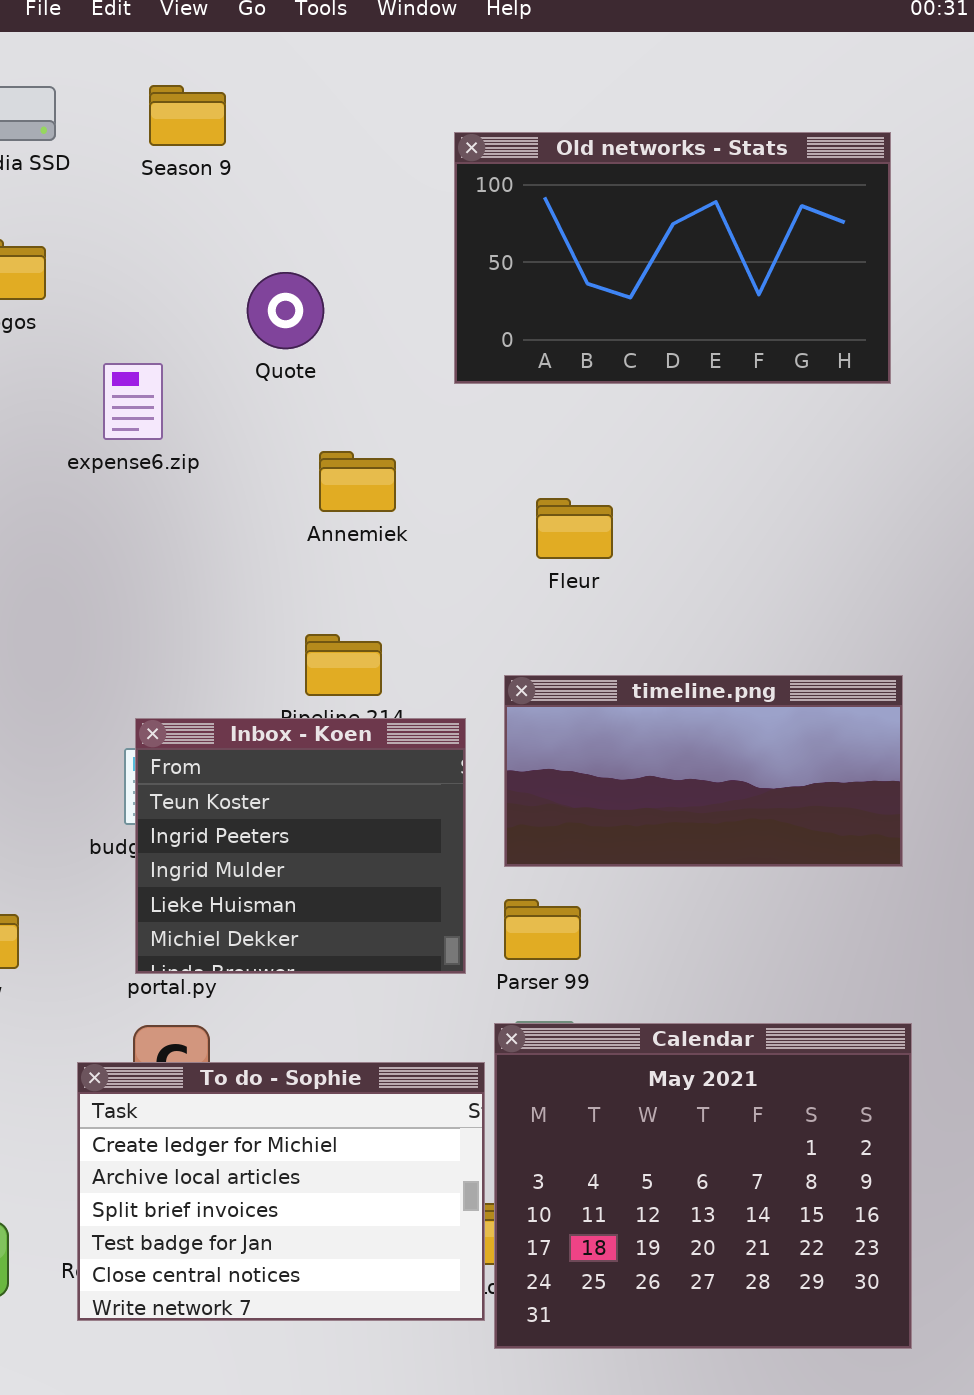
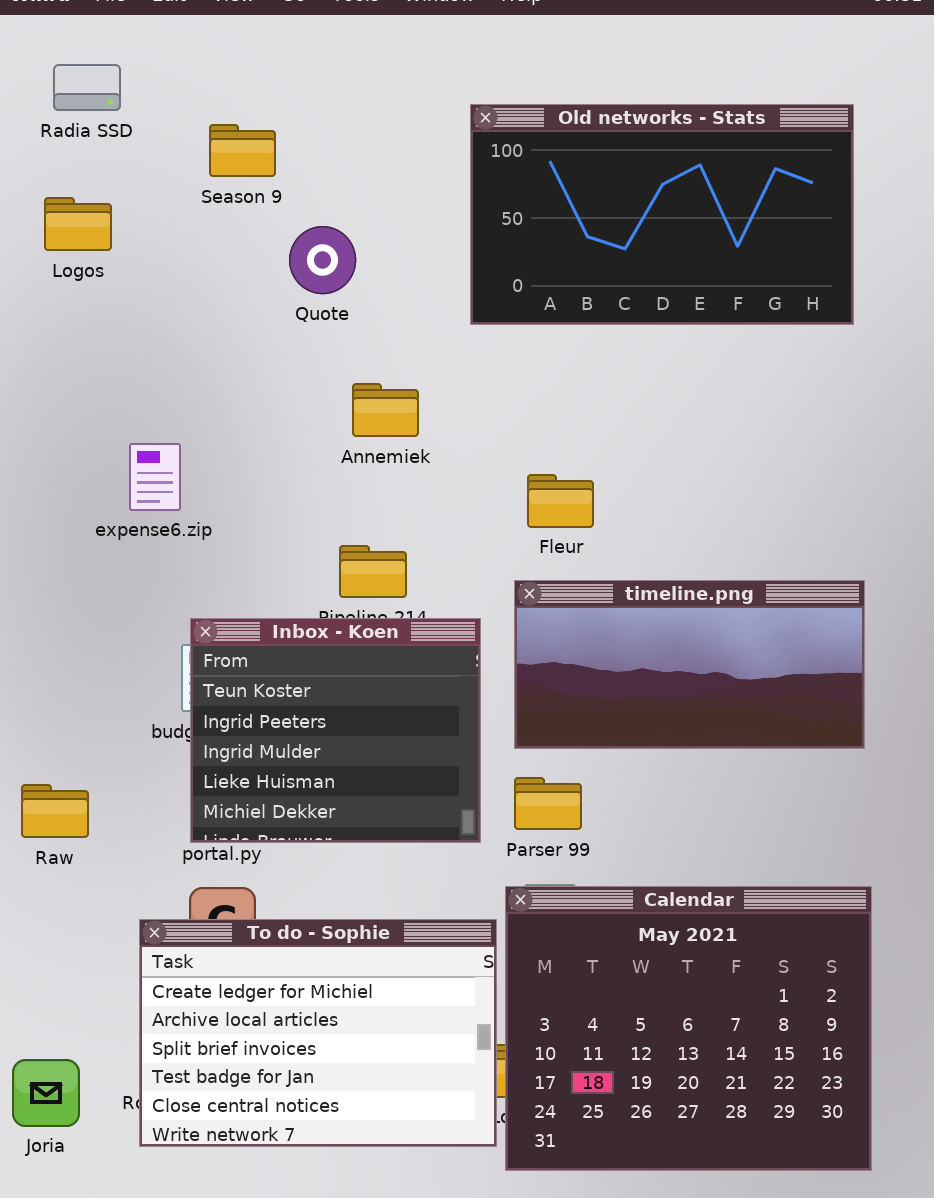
Season 9: [149,85,226,146] -> [209,124,276,177], moved
expense6.zip: [103,363,163,440] -> [129,443,181,511], moved
Fleur: [536,498,613,559] -> [527,474,594,528], moved

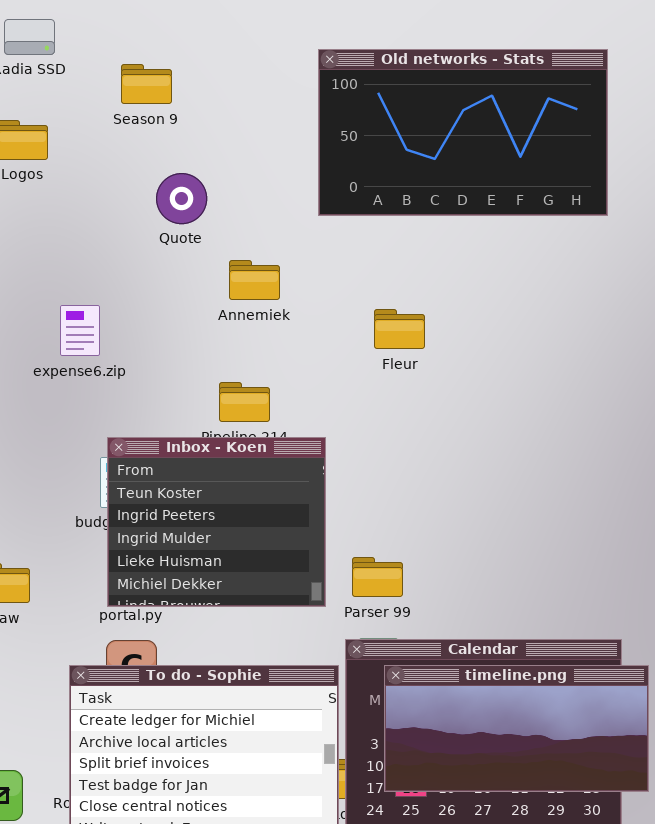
Quote: [289,226,356,294] -> [156,173,207,224], moved
Fleur: [527,474,594,528] -> [374,309,425,349], moved
timeline.png: [514,580,865,749] -> [384,665,649,792], moved

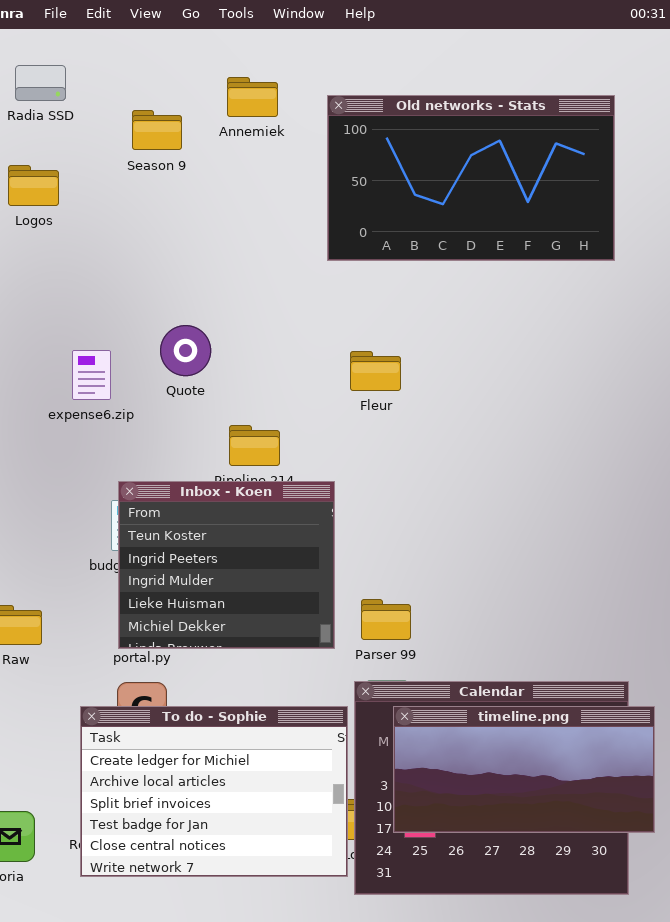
Quote: [156,173,207,224] -> [160,325,211,376], moved
Annemiek: [229,260,280,300] -> [227,77,278,117], moved
Fleur: [374,309,425,349] -> [350,351,401,391], moved

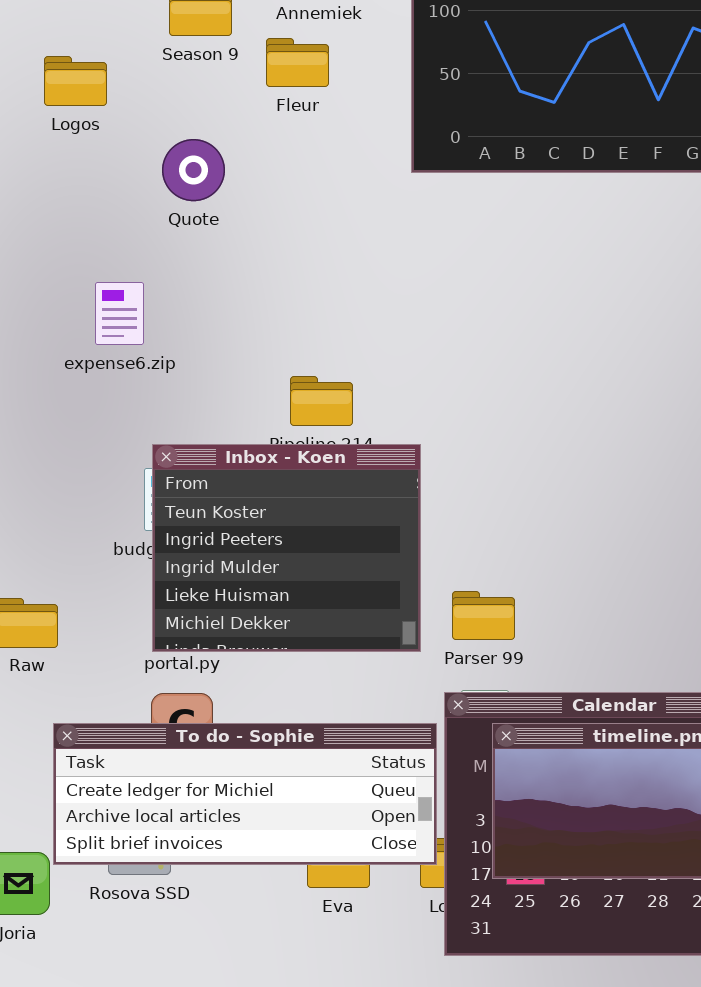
Logos: [8,165,59,206] -> [44,56,107,106], moved
Quote: [160,325,211,376] -> [162,139,225,201], moved
Fleur: [350,351,401,391] -> [266,38,329,87], moved
To do - Sophie: [80,706,348,877] -> [53,723,437,865], resized

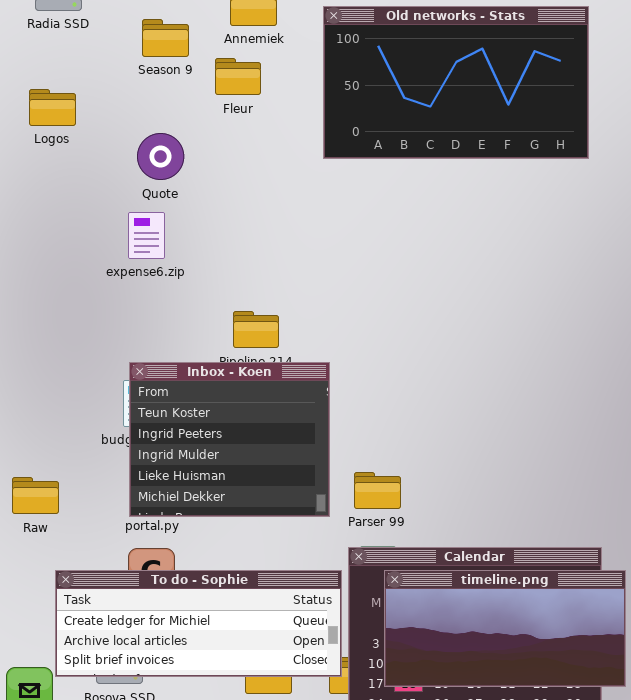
Logos: [44,56,107,106] -> [29,89,76,126], moved
expense6.zip: [95,282,144,345] -> [128,212,165,259], moved

